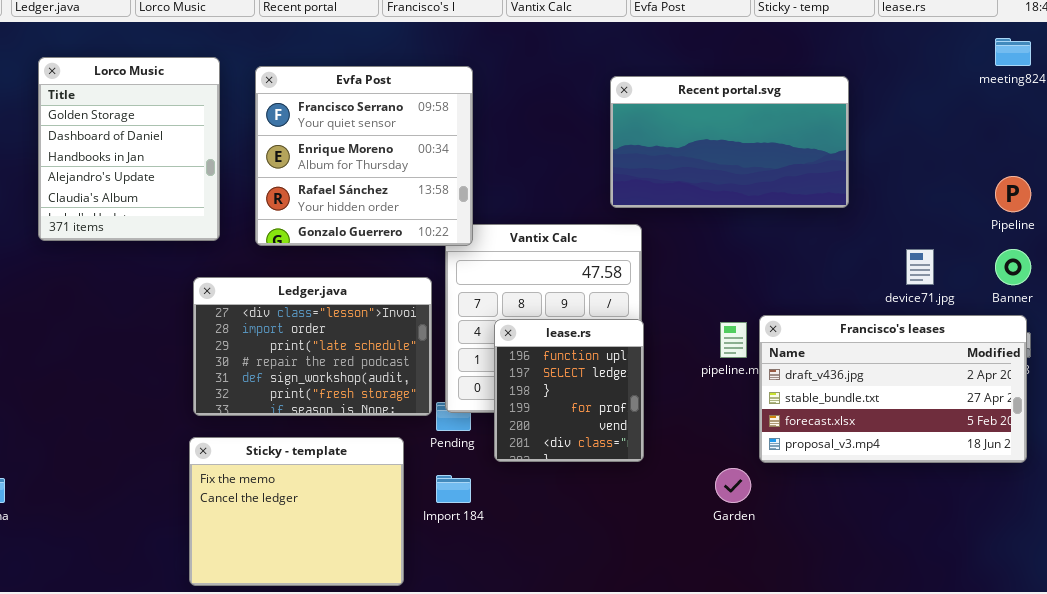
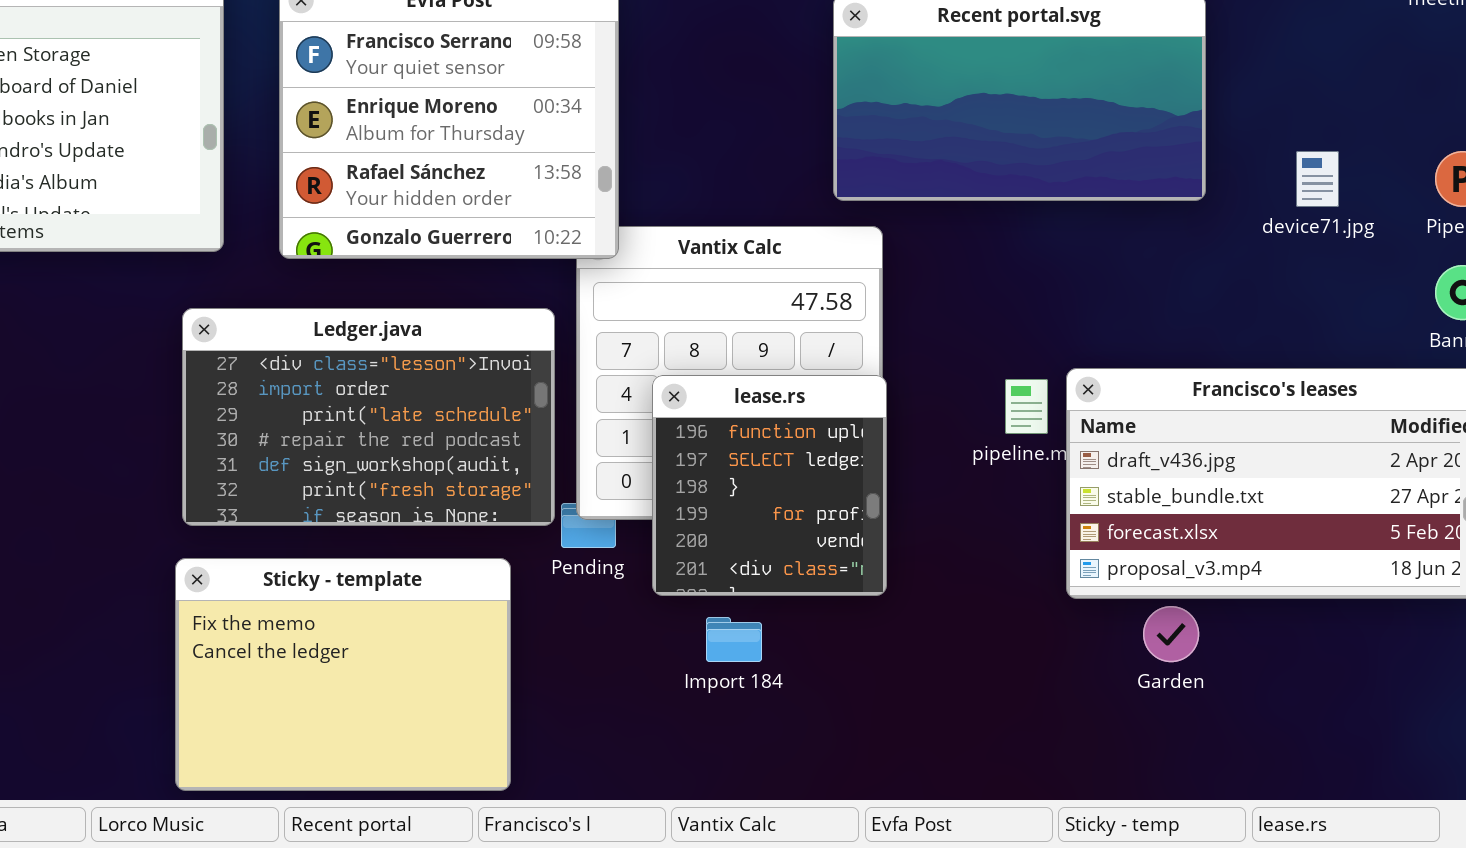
device71.jpg: [906,249,934,285] -> [1296,151,1339,207], moved
Garden: [715,468,751,503] -> [1143,606,1199,662], moved
Import 184: [436,475,471,503] -> [706,617,762,662], moved

